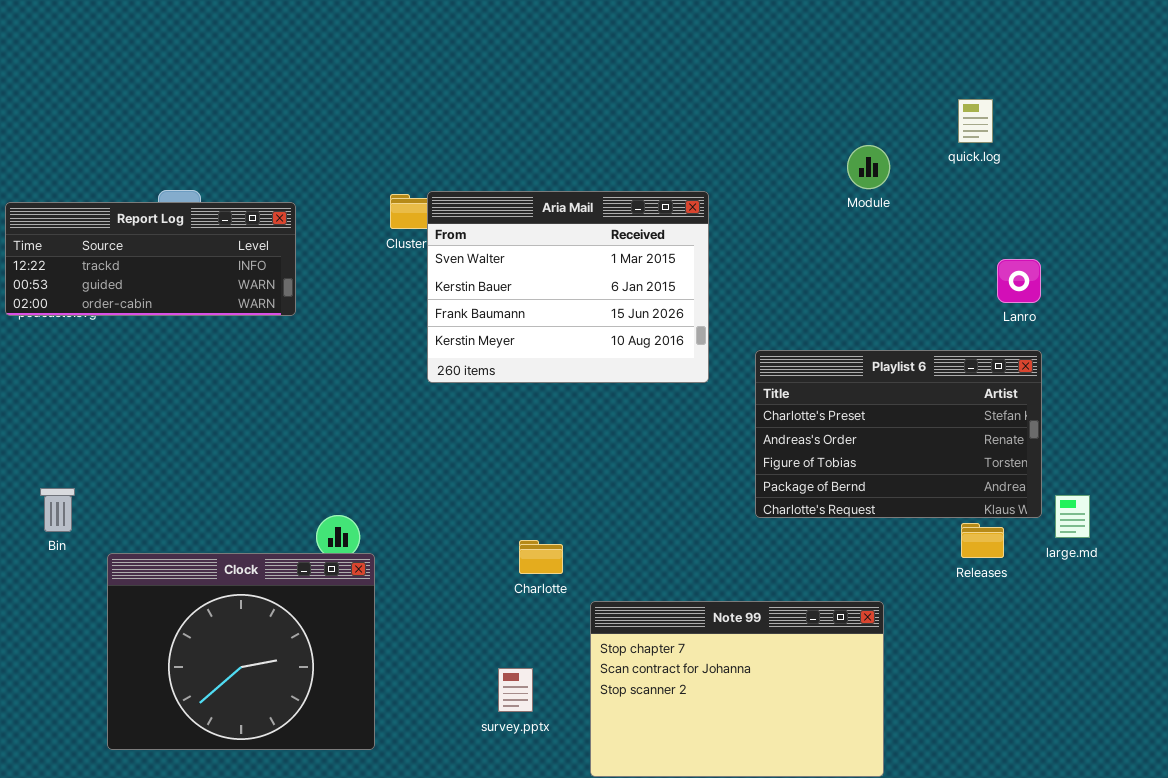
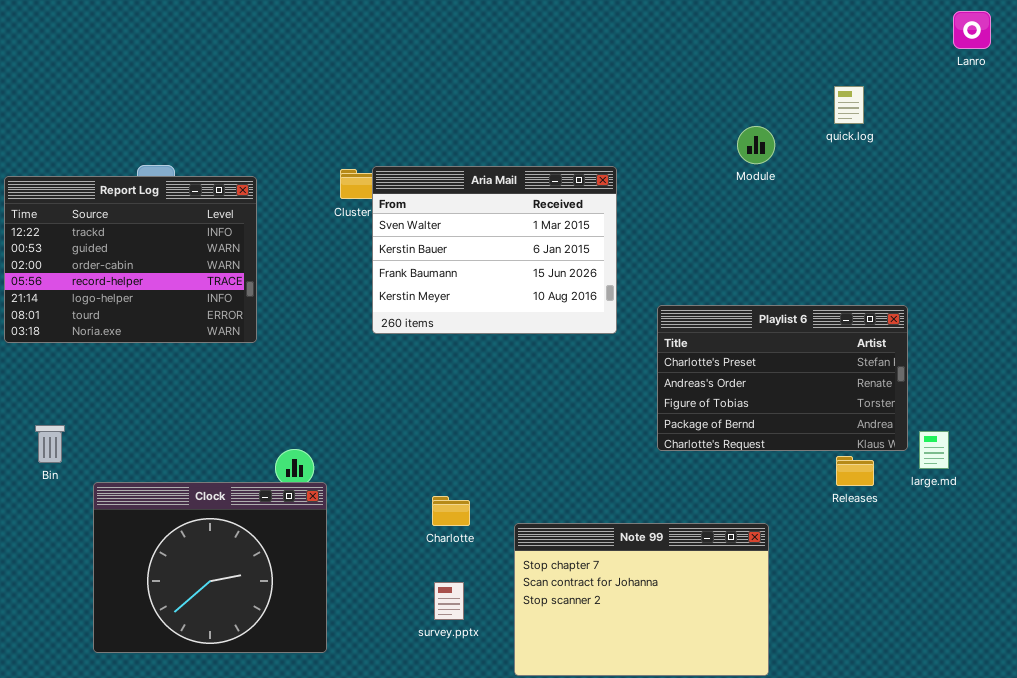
Report Log: [5,202,296,316] -> [4,176,257,343], resized
Lanro: [997,259,1041,303] -> [953,11,991,49], moved
Charlotte: [519,540,563,574] -> [432,496,470,526], moved

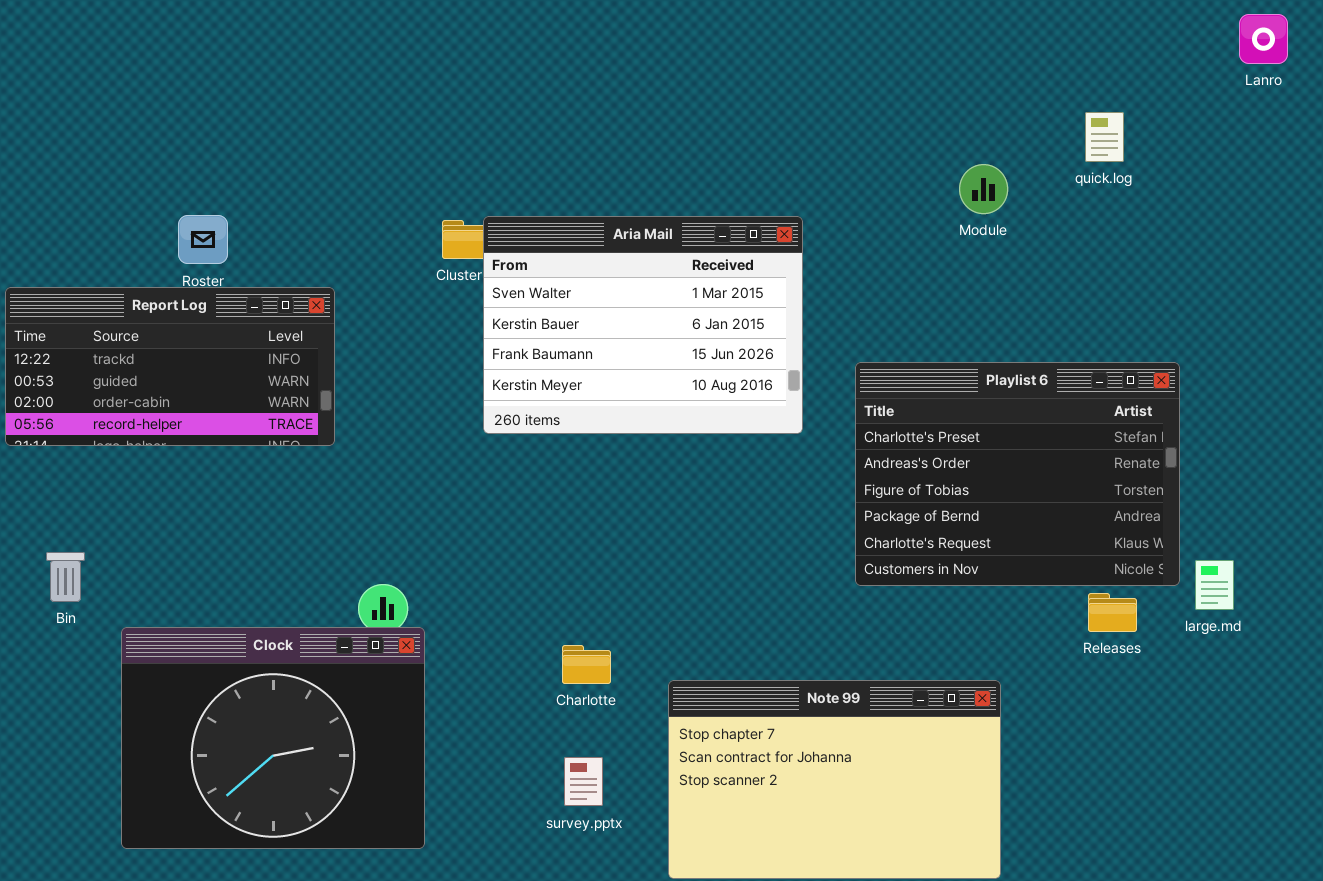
Report Log: [4,176,257,343] -> [5,287,335,446], resized
Playlist 6: [657,305,908,451] -> [855,362,1180,586], resized

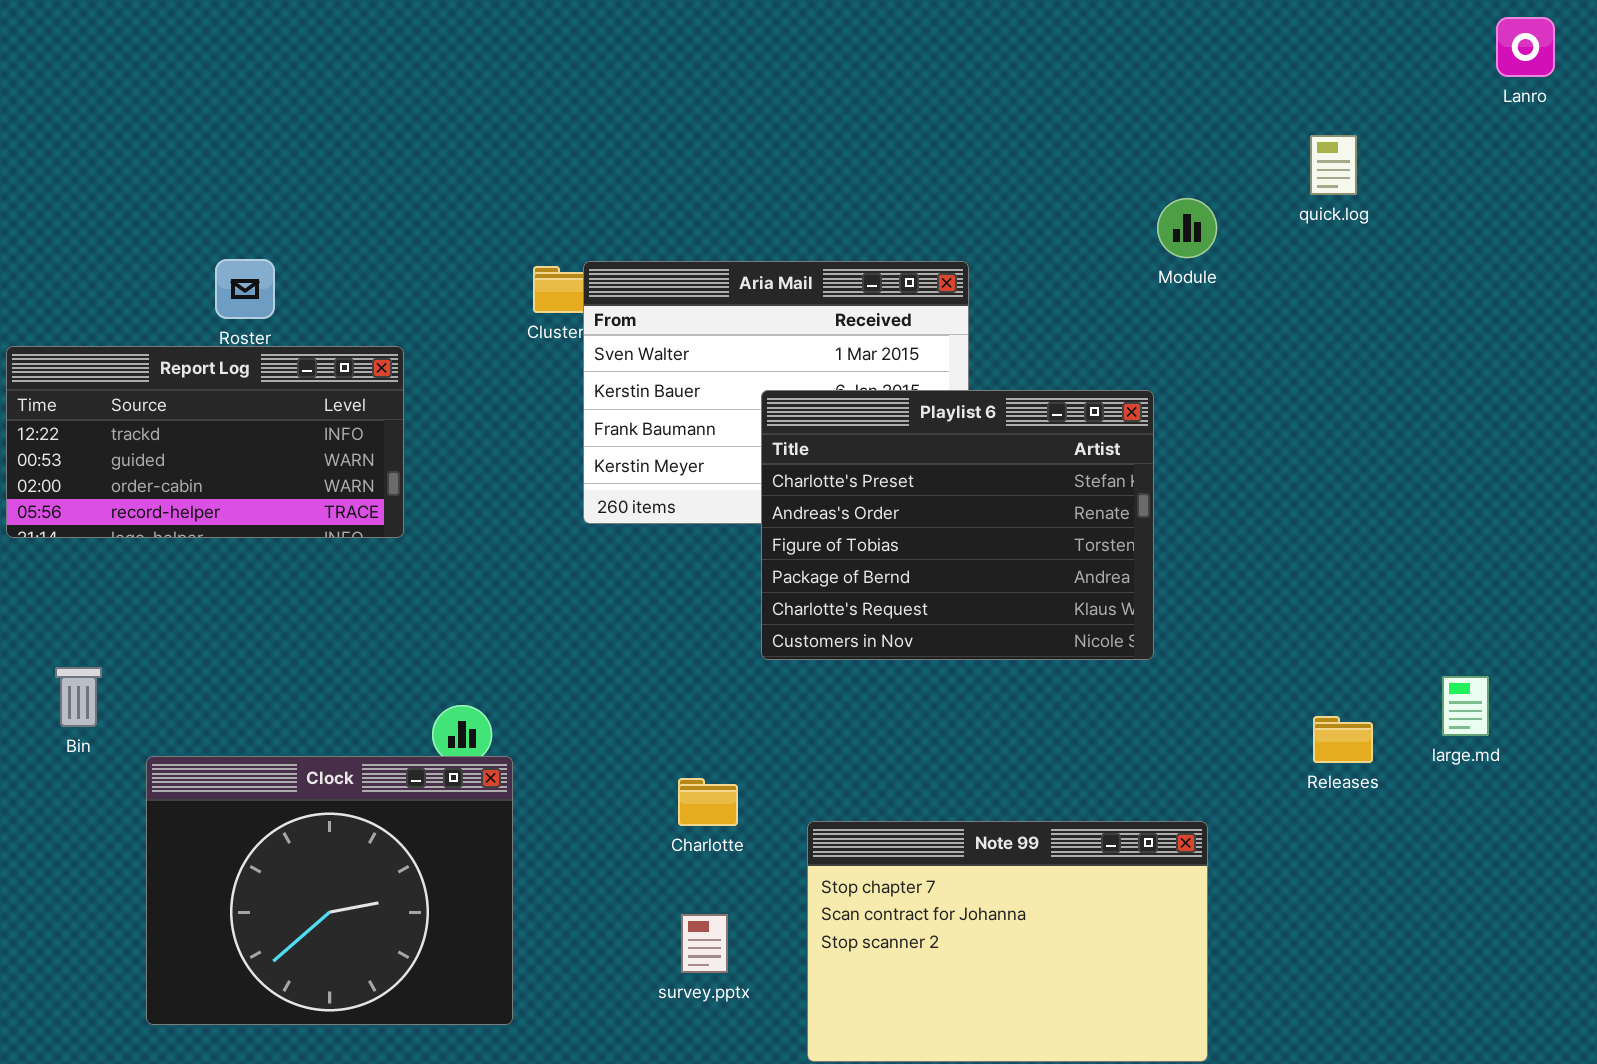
Playlist 6: [855,362,1180,586] -> [761,390,1154,660], moved

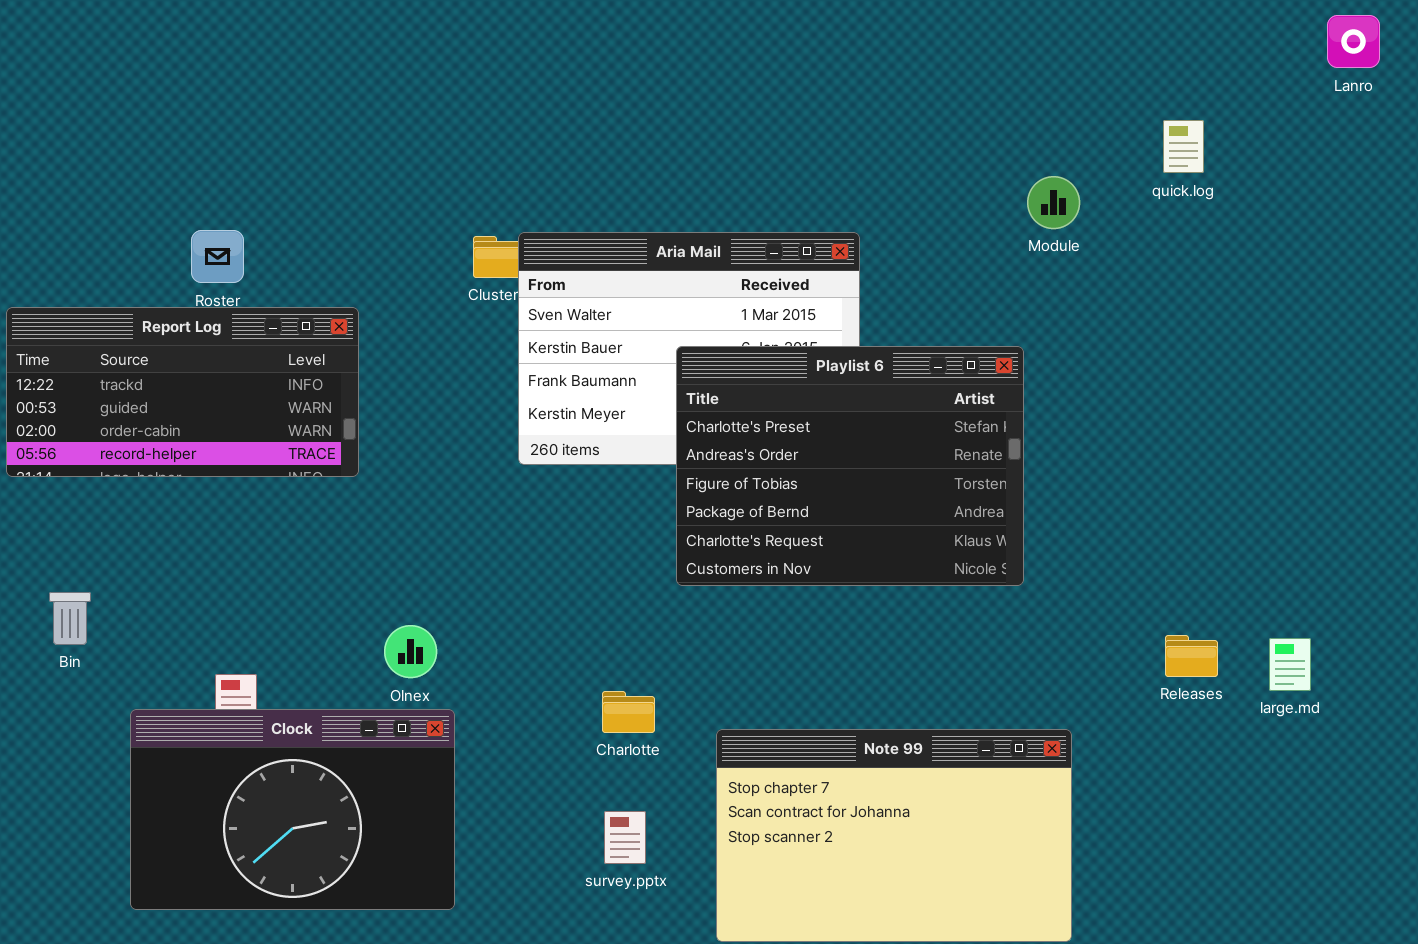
large.md: [1442,676,1489,736] -> [1269,638,1311,691], moved
Clock: [146,756,513,1025] -> [130,709,455,910], resized

